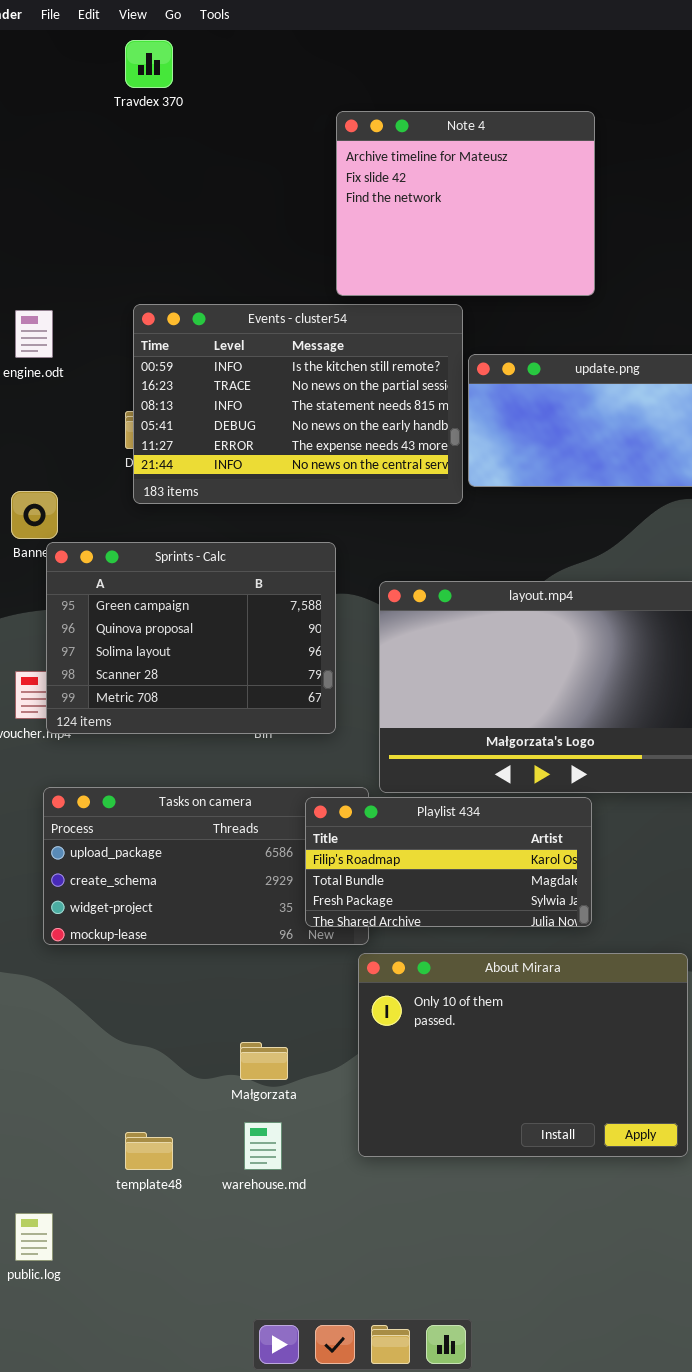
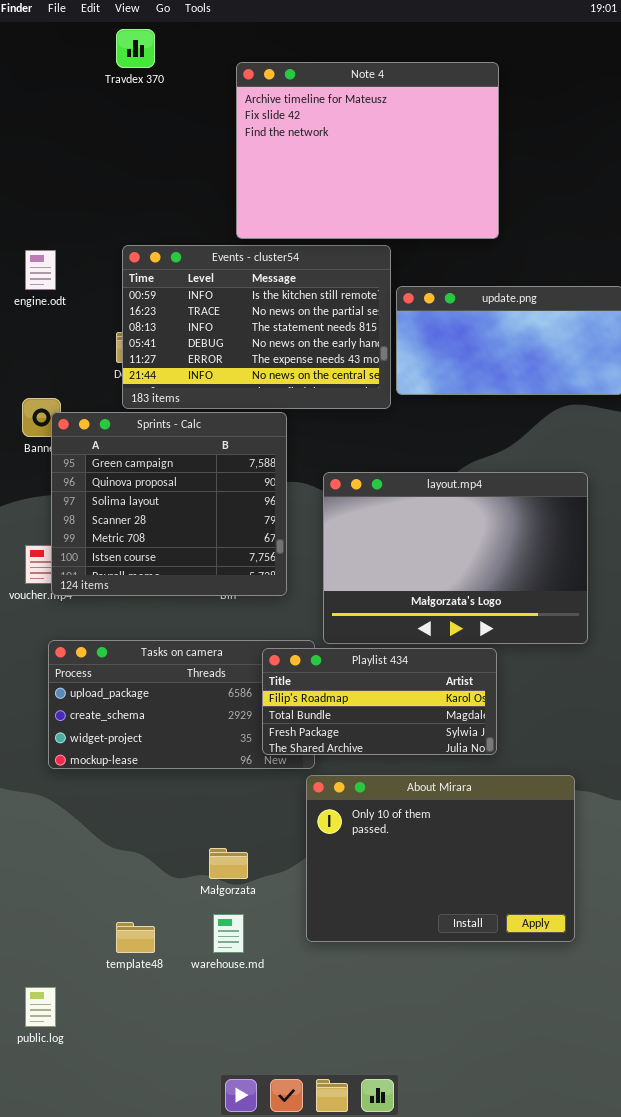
Note 4: [336,111,595,296] -> [236,62,499,239], resized
Sprints - Calc: [46,542,336,734] -> [51,412,287,596], resized

